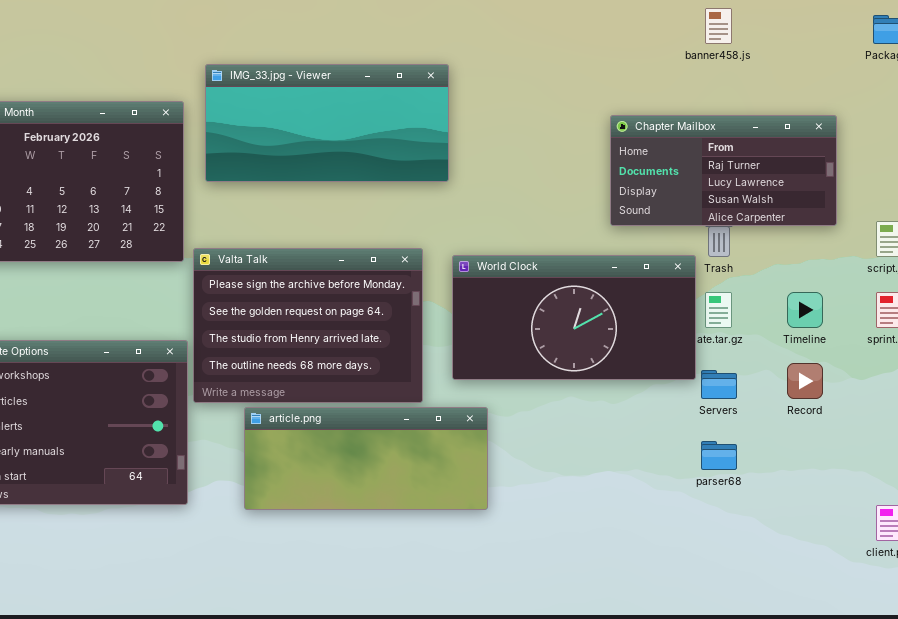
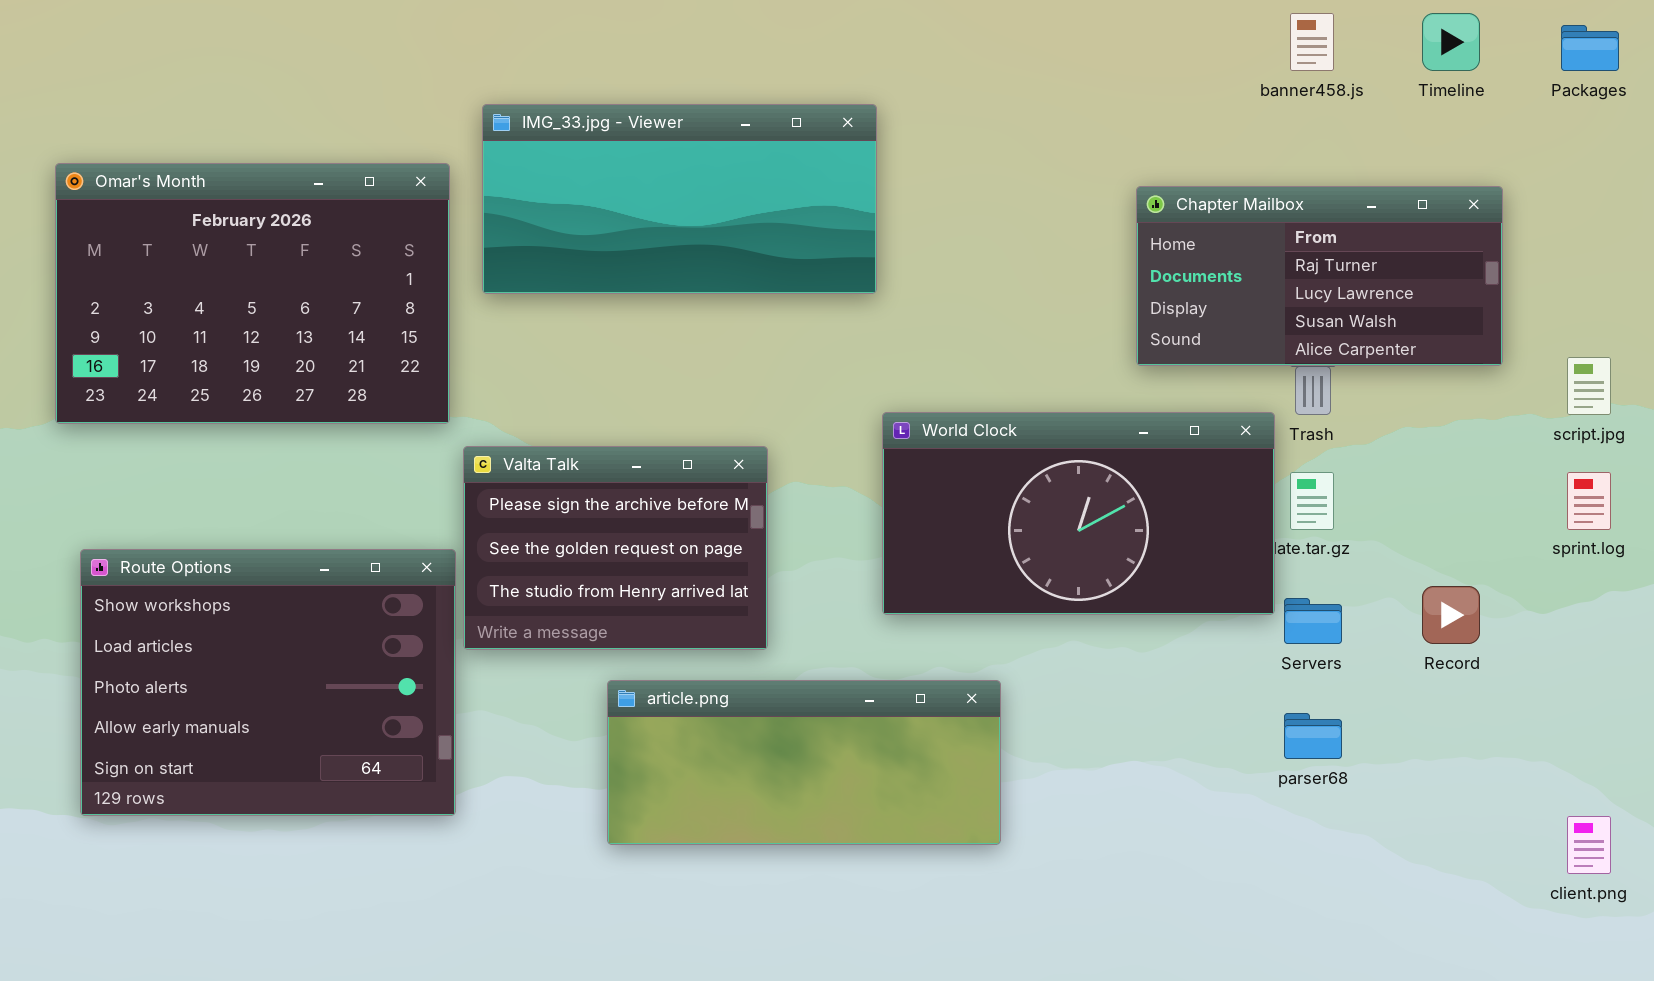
Valta Talk: [193,248,423,403] -> [463,446,768,650], resized
Timeline: [787,292,823,328] -> [1422,13,1480,71], moved
article.png: [244,407,488,510] -> [607,680,1001,845], moved

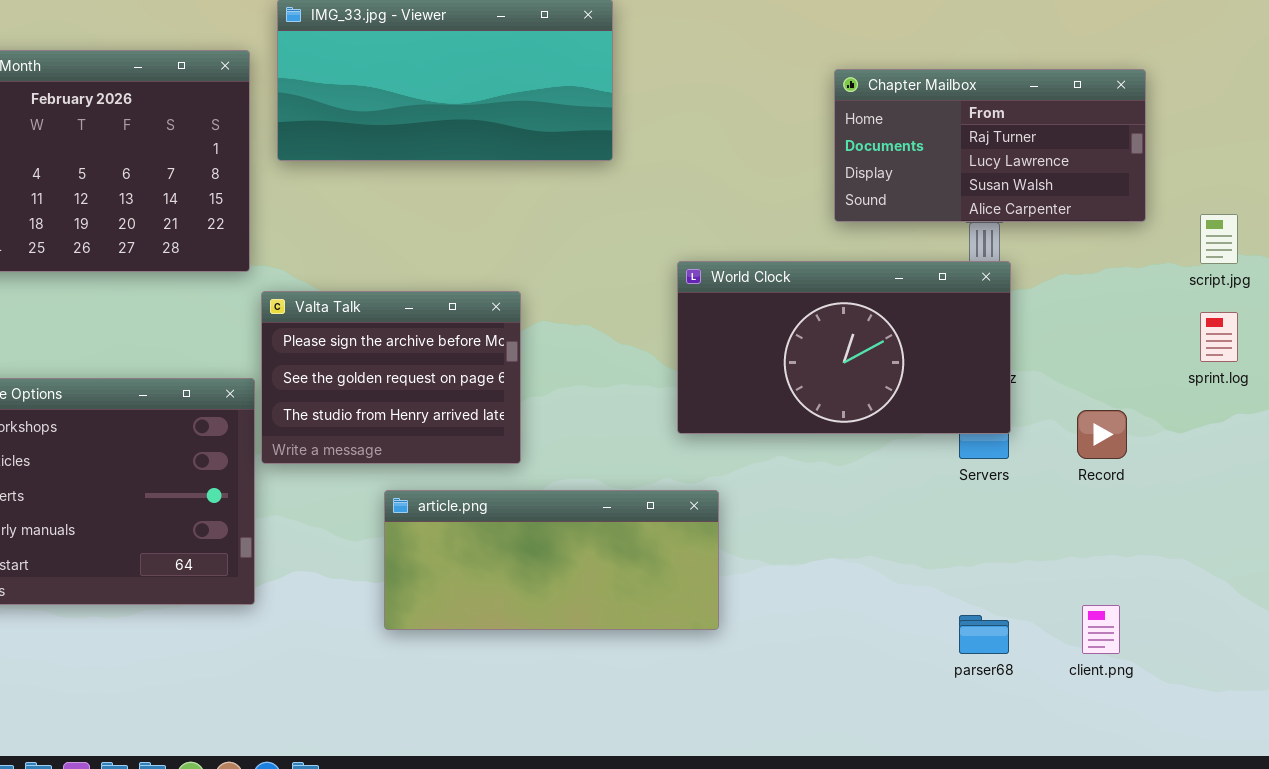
World Clock: [882,412,1275,615] -> [677,261,1011,434], moved
parser68: [1284,713,1342,759] -> [959,615,1009,654], moved
client.png: [1567,816,1611,874] -> [1082,605,1120,654], moved

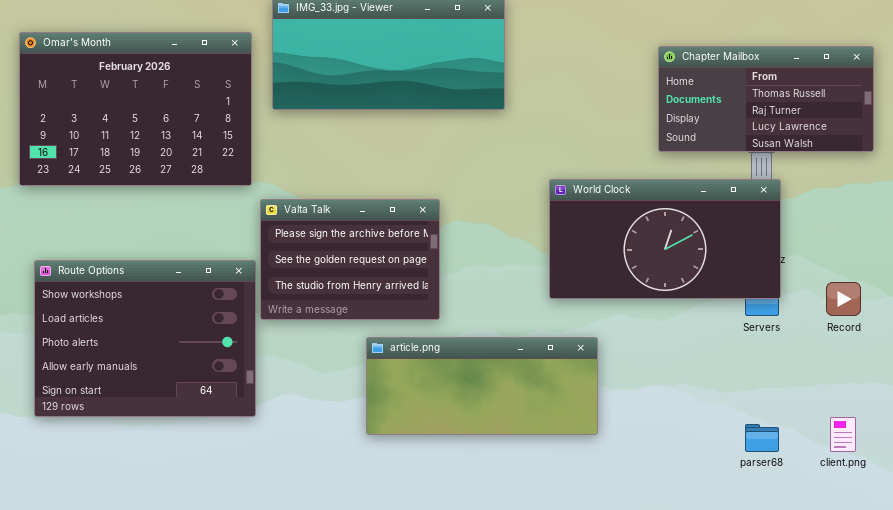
Chapter Mailbox: [834,69,1146,222] -> [658,46,874,152], scrolled up 1 row
article.png: [384,490,719,630] -> [366,337,598,435], moved

